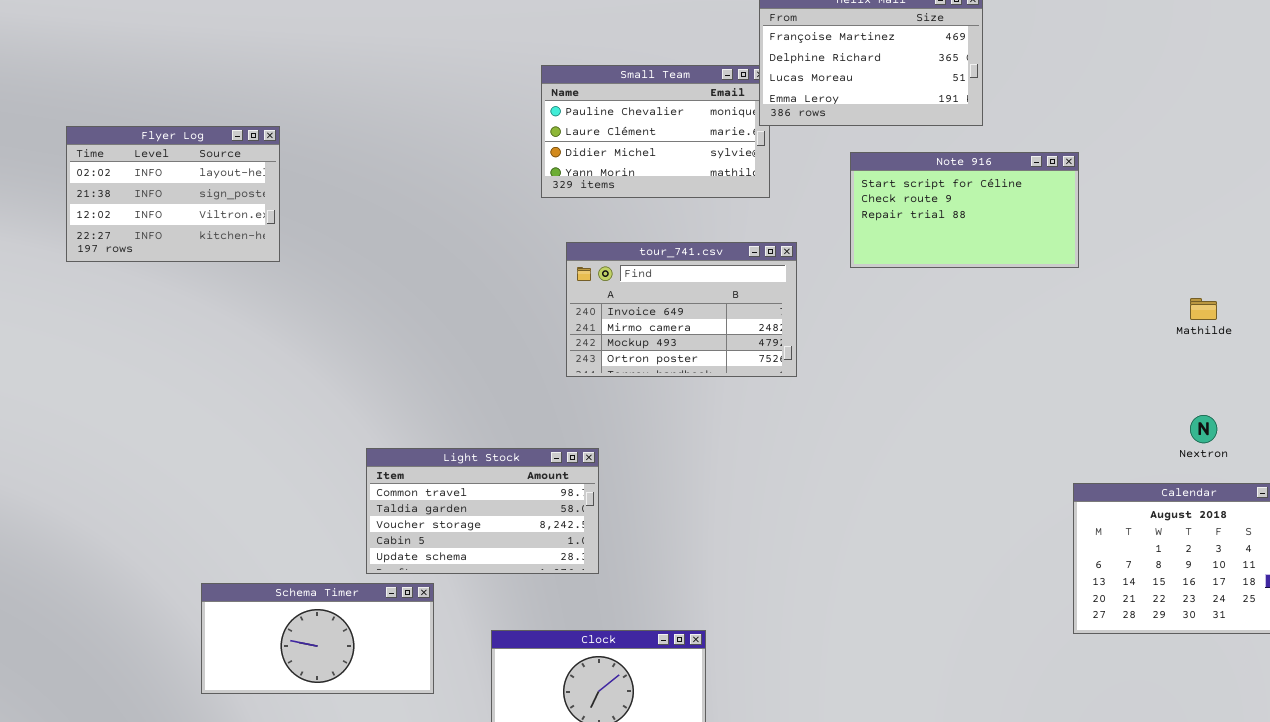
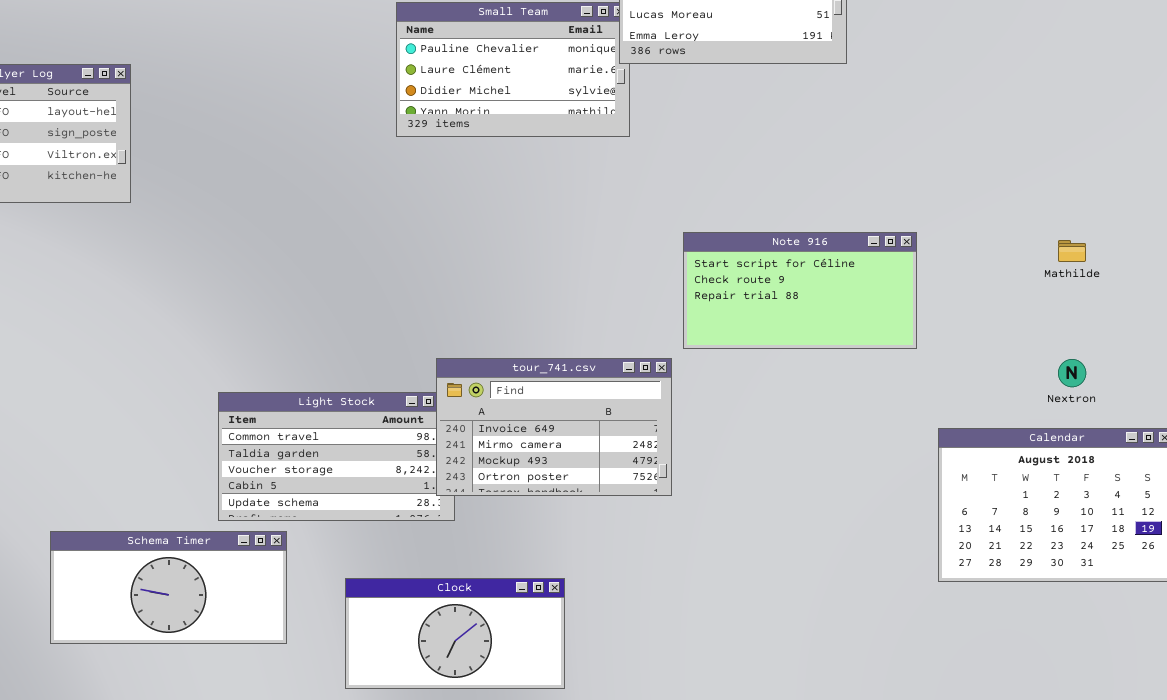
Note 916: [850,152,1079,268] -> [683,232,917,349], moved
tour_741.csv: [566,242,797,377] -> [436,358,672,496], moved

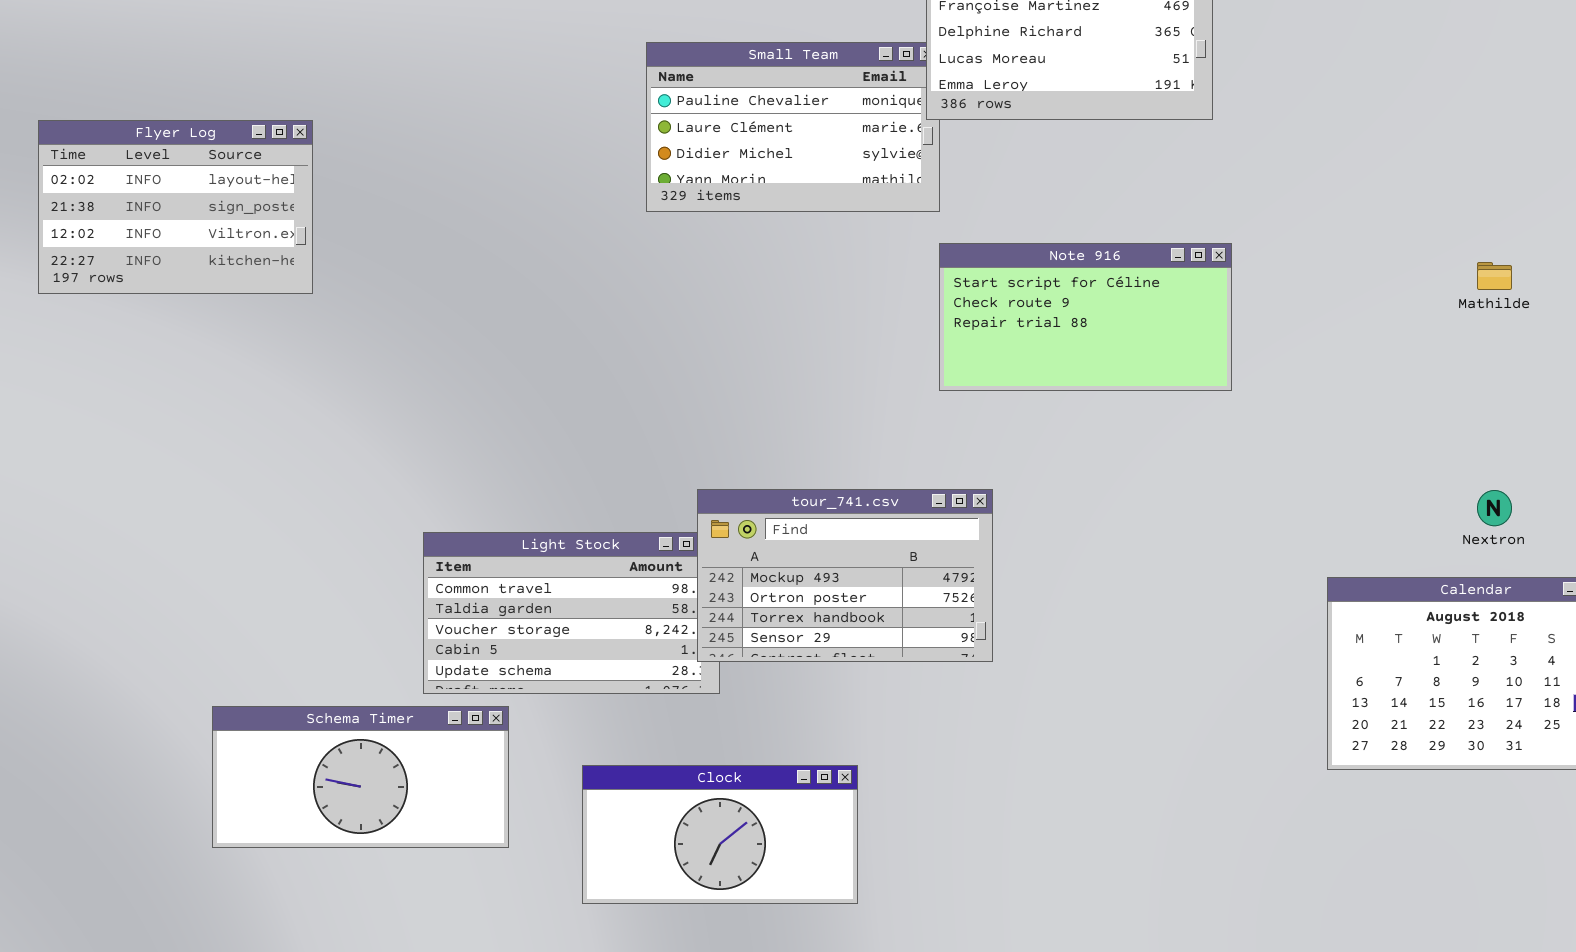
Note 916: [683,232,917,349] -> [939,243,1232,391], moved
Mathilde: [1058,240,1086,262] -> [1477,262,1512,290], moved
tour_741.csv: [436,358,672,496] -> [697,489,993,662], scrolled down 2 rows

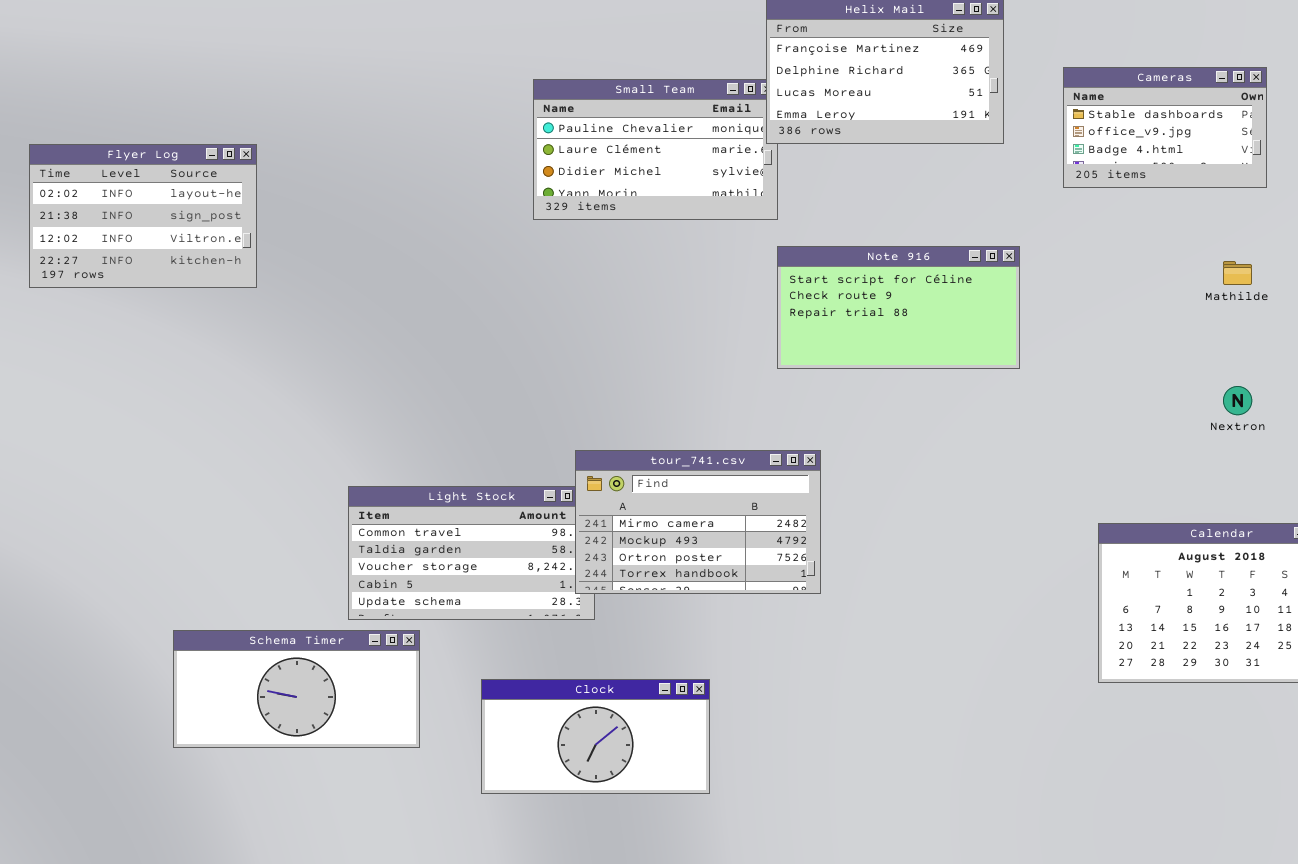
Cameras: none -> [1063,67,1267,188], opened
tour_741.csv: [697,489,993,662] -> [575,450,821,594], scrolled up 1 row
Nextron: [1477,490,1512,526] -> [1223,386,1252,415], moved

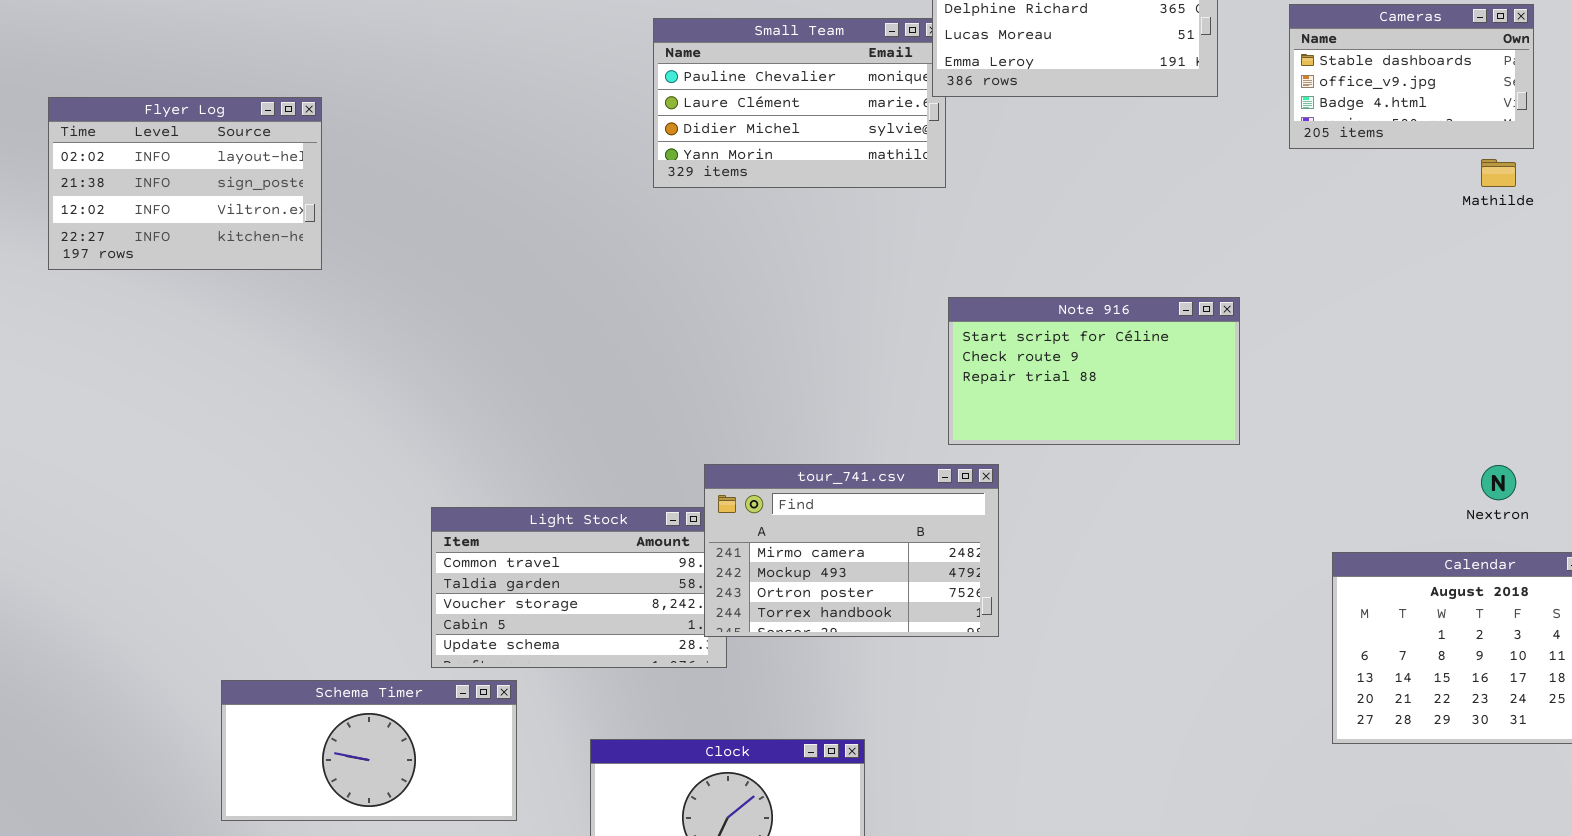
Note 916: [777,246,1020,369] -> [948,297,1240,445], moved
Mathilde: [1223,261,1252,285] -> [1481,159,1516,187], moved
Nextron: [1223,386,1252,415] -> [1481,465,1516,500], moved

